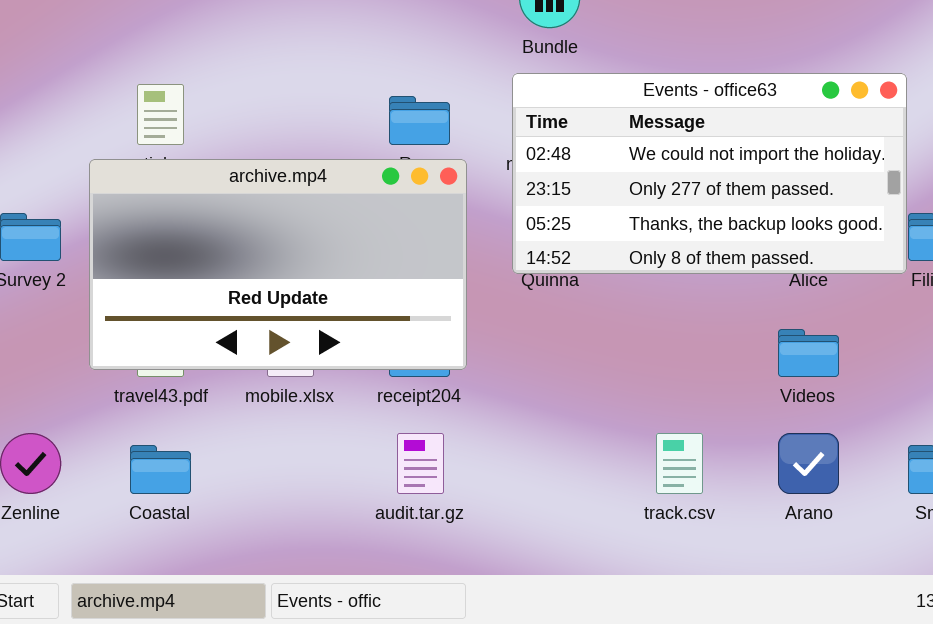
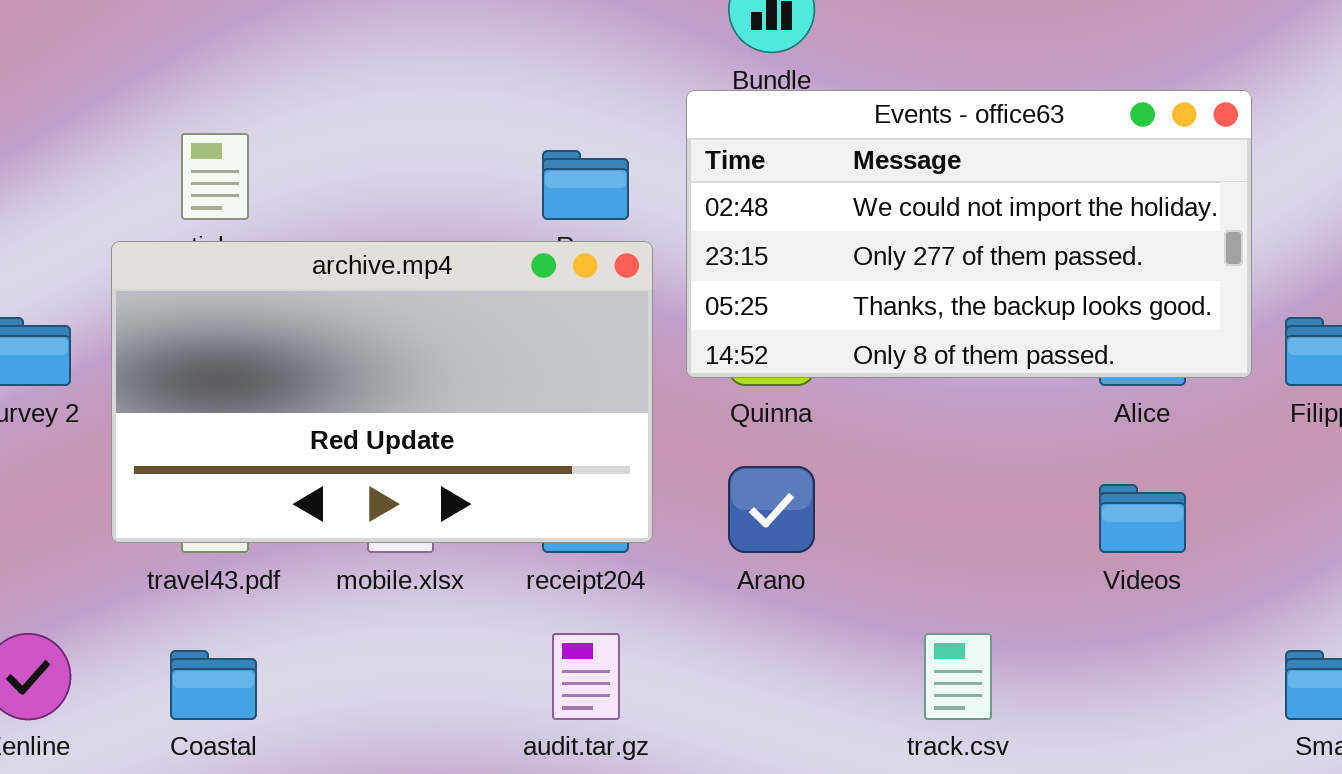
Events - office63: [512,73,907,274] -> [686,90,1252,378], moved
Arano: [778,433,839,494] -> [728,466,815,553], moved

